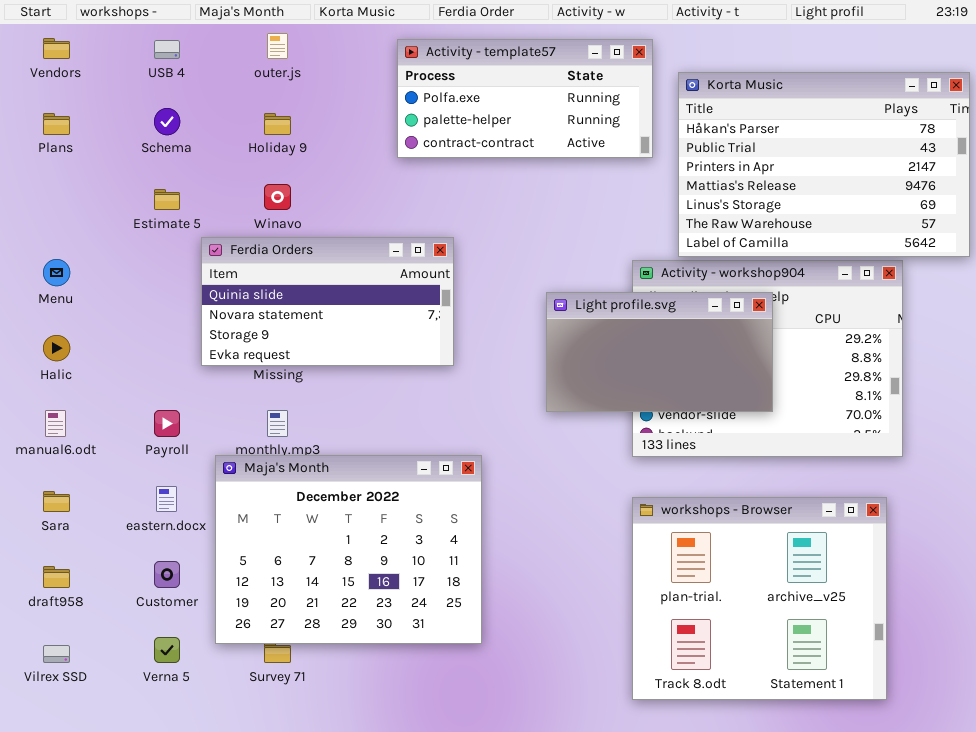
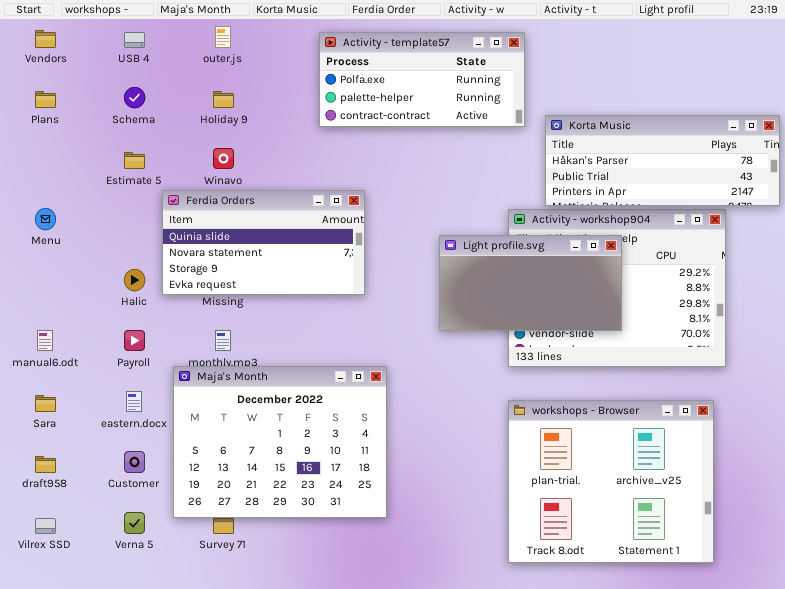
Korta Music: [678,72,970,257] -> [545,115,780,206], resized
Halic: [43,335,70,361] -> [124,269,145,291], moved

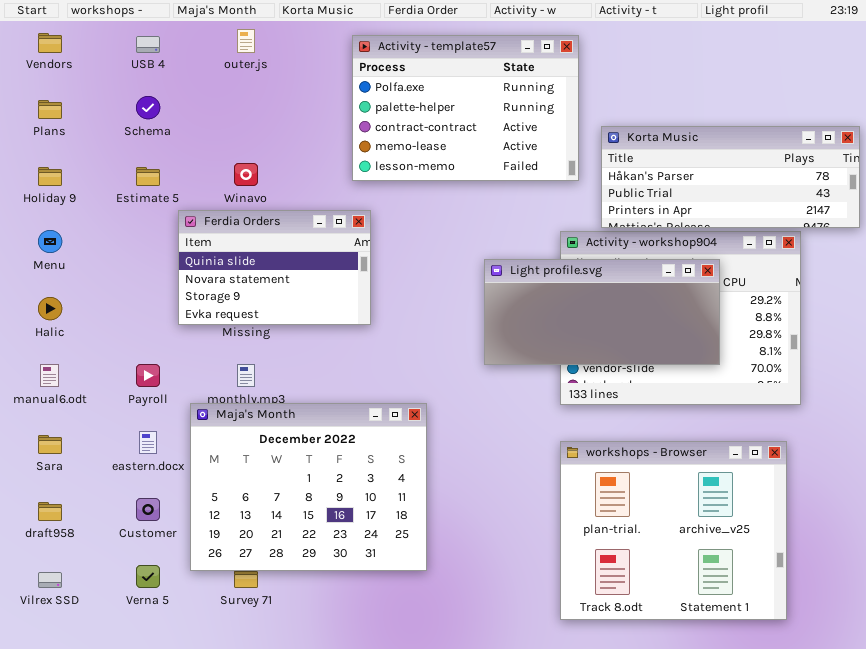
Activity - template57: [319,32,525,127] -> [352,35,579,181], resized
Holiday 9: [213,91,234,108] -> [38,167,62,186], moved
Ferdia Orders: [162,190,365,295] -> [178,210,371,325], resized
Light profile.svg: [439,235,622,331] -> [484,259,720,365], resized
Halic: [124,269,145,291] -> [38,297,62,320], moved

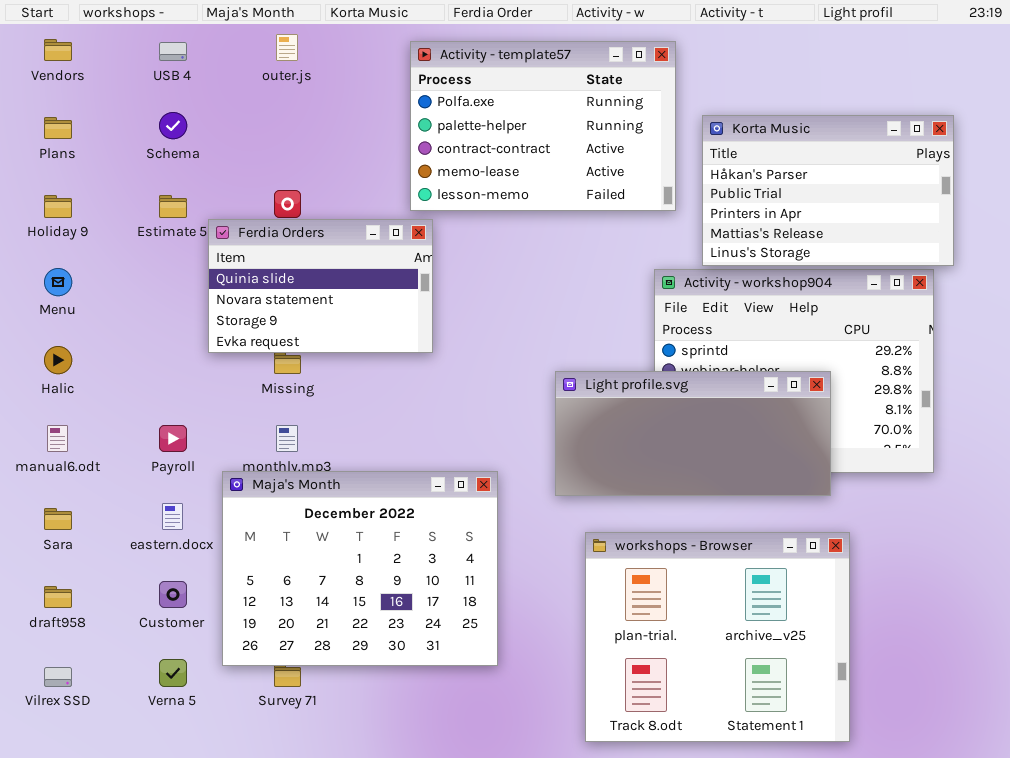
Korta Music: [601,126,860,228] -> [702,115,954,266], resized
Ferdia Orders: [178,210,371,325] -> [208,219,433,353], moved
Light profile.svg: [484,259,720,365] -> [555,371,831,496], moved
workshops - Browser: [560,441,787,620] -> [585,532,850,742], moved

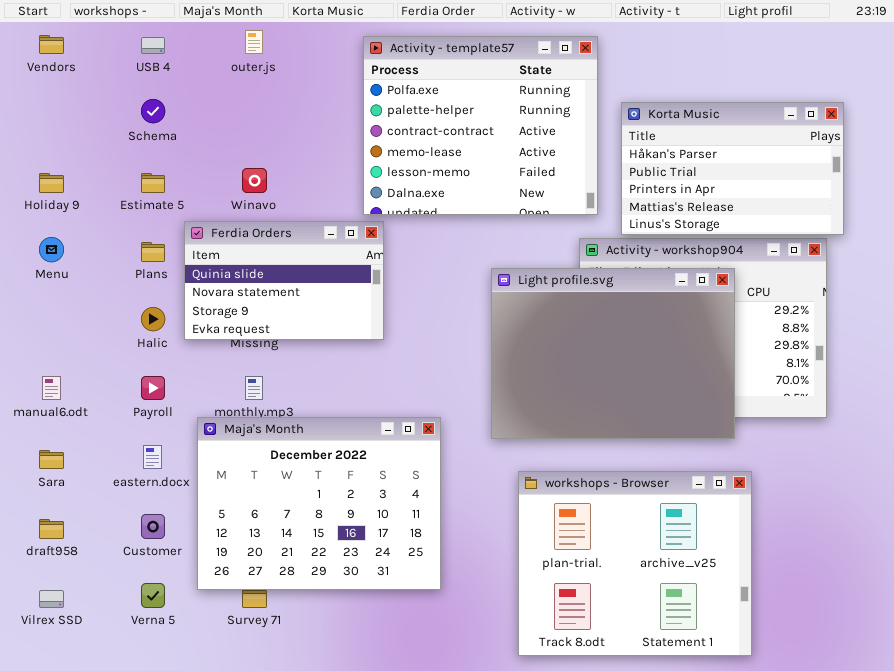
Activity - template57: [410,41,676,211] -> [363,36,598,215], resized
Plans: [44,117,72,139] -> [141,242,165,262], moved
Ferdia Orders: [208,219,433,353] -> [184,221,384,340], moved
Halic: [44,346,72,374] -> [141,307,165,331], moved
Light profile.svg: [555,371,831,496] -> [491,268,735,439], resized

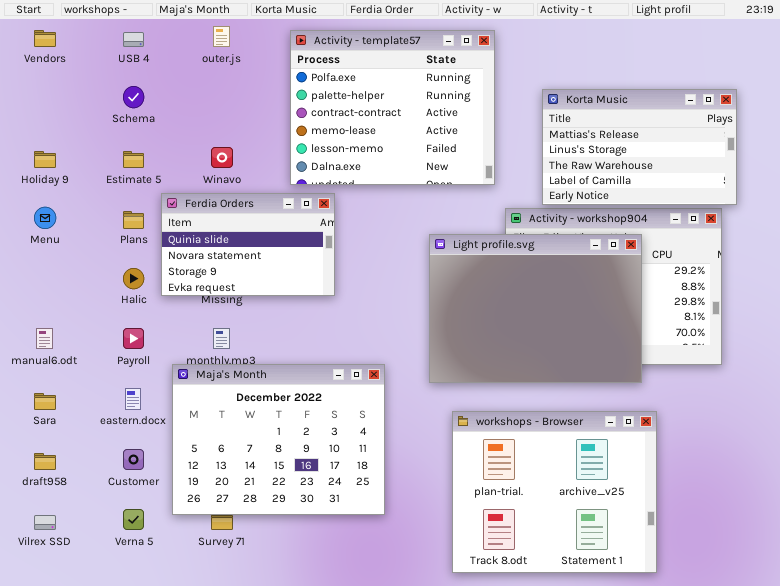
Activity - template57: [363,36,598,215] -> [290,30,495,185], moved
Korta Music: [621,102,844,235] -> [542,89,737,205], scrolled down 3 rows

